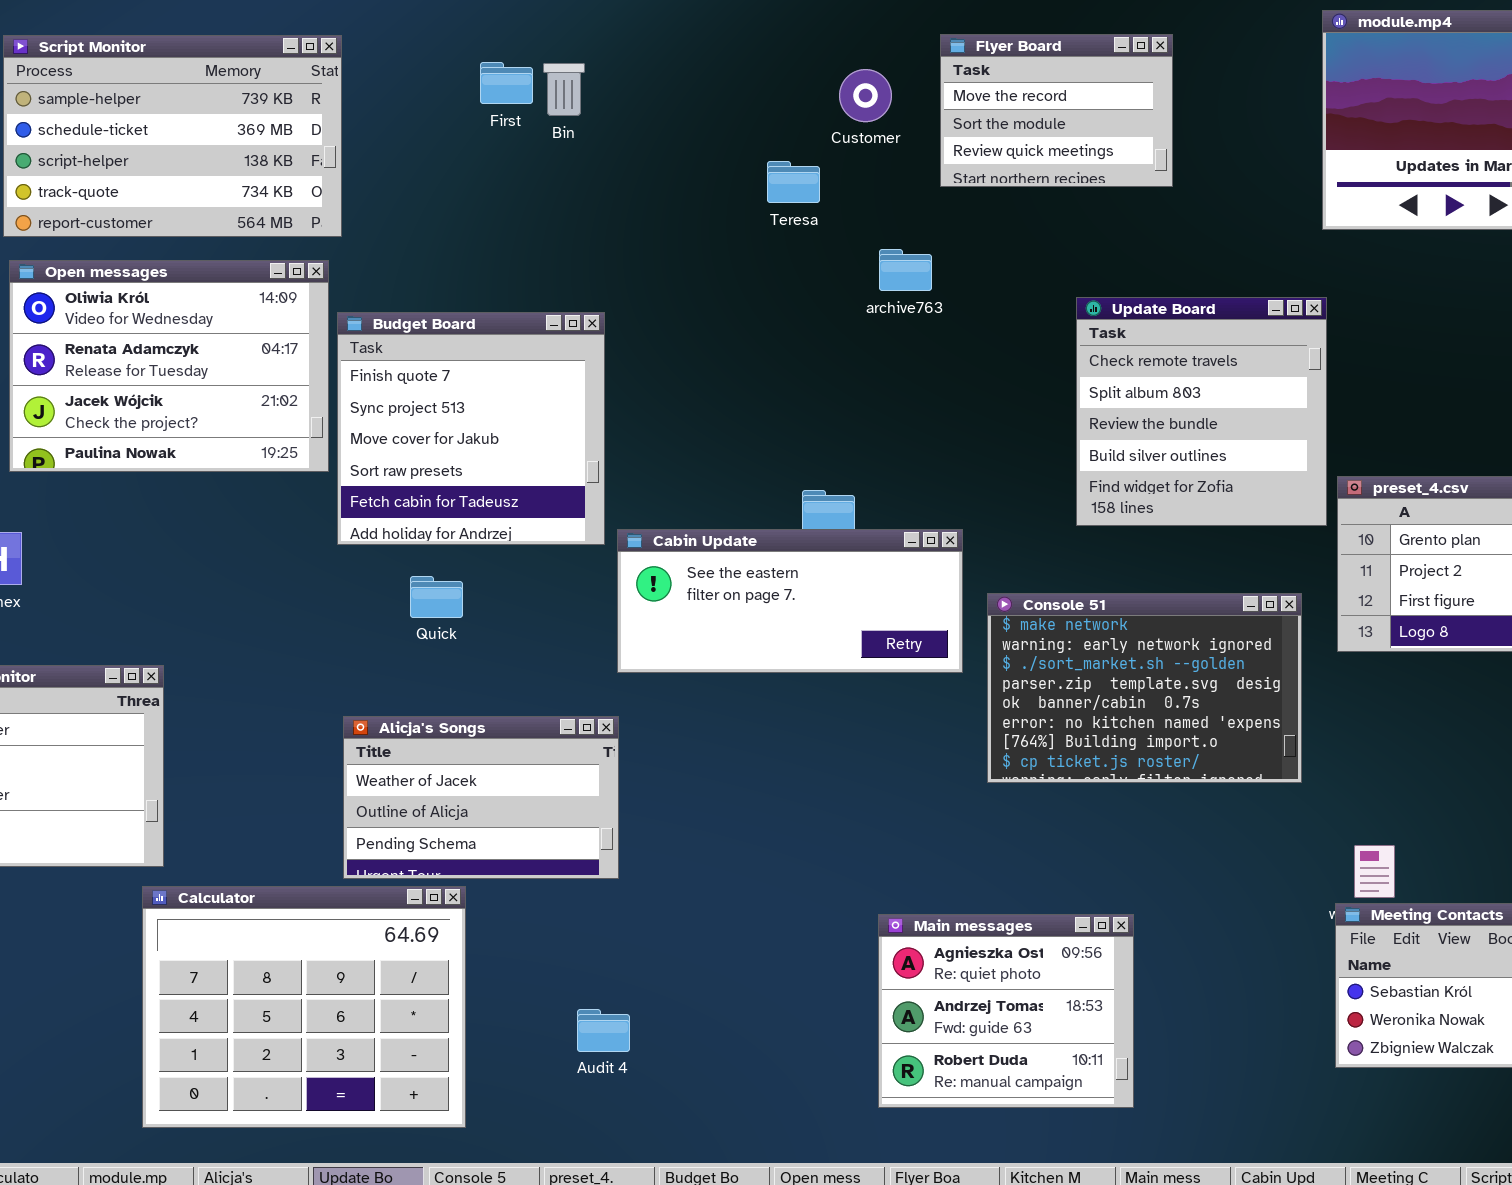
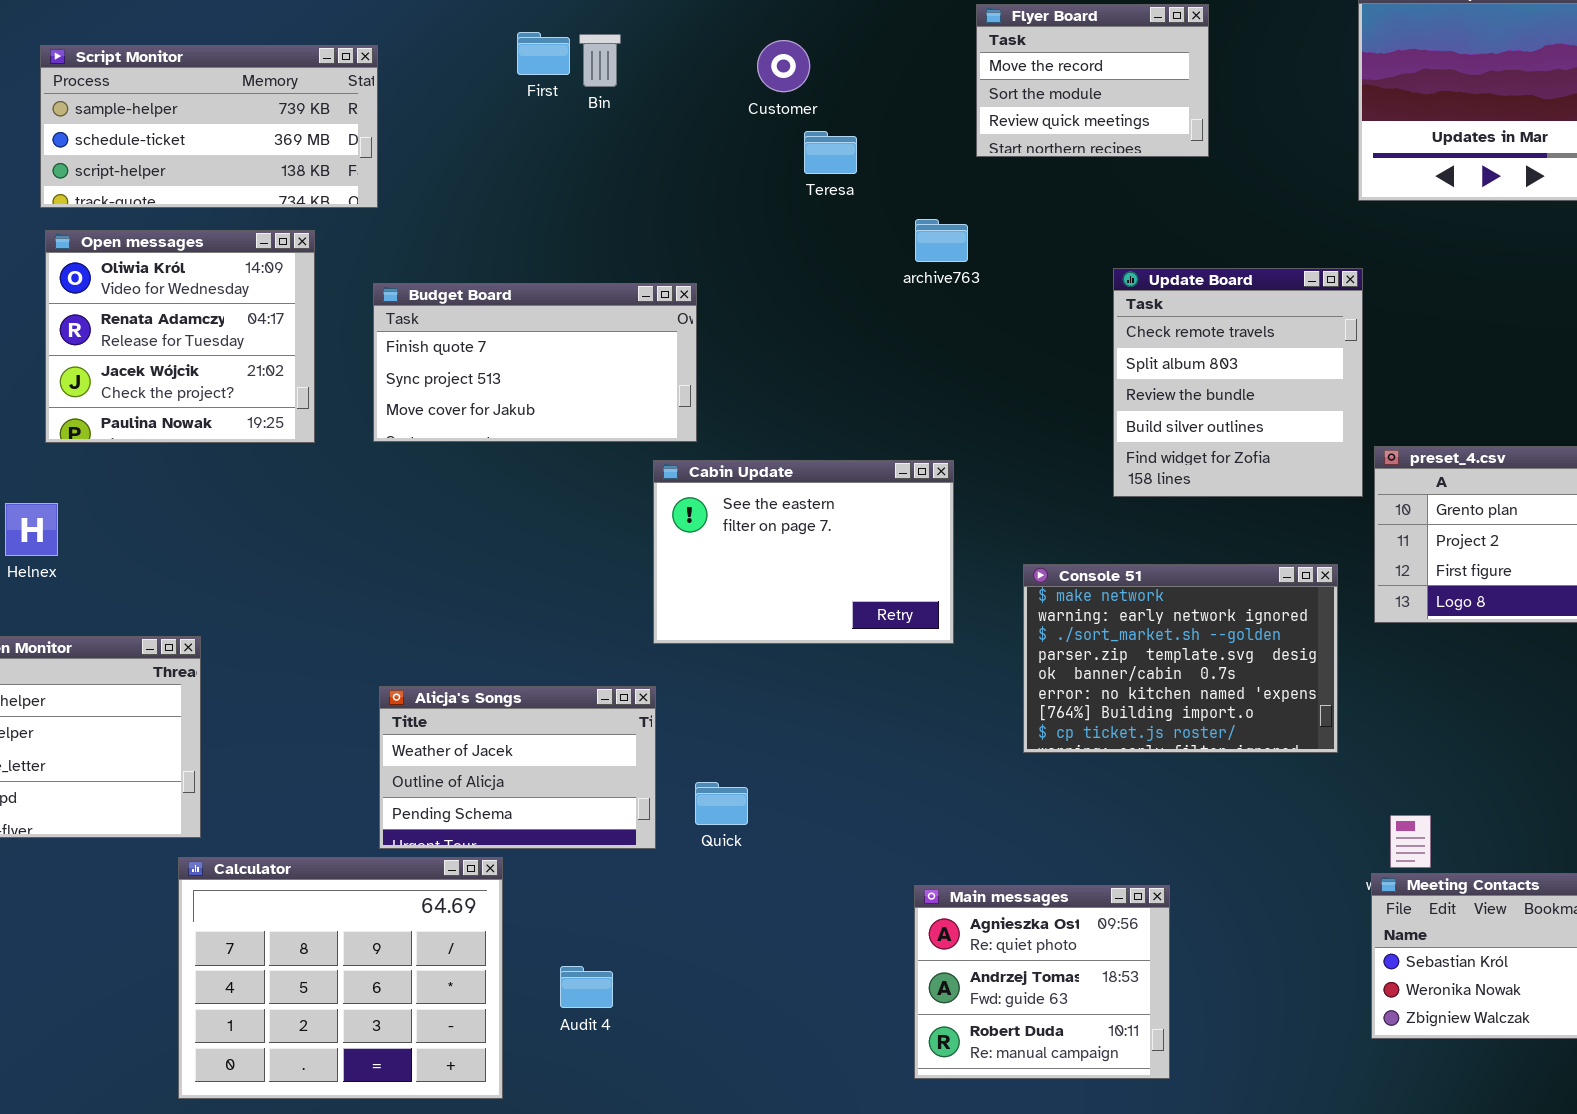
Script Monitor: [3,35,342,237] -> [40,45,378,208], resized
Customer: [839,69,892,122] -> [757,40,810,92], moved
Open messages: [9,260,329,472] -> [45,230,315,443], resized
Budget Board: [337,312,605,545] -> [373,283,697,442], resized
Cabin Update: [617,529,963,673] -> [653,460,954,644], resized
Quick: [410,576,463,618] -> [695,782,748,825], moved
Audit 4: [577,1009,630,1052] -> [560,966,613,1008], moved

